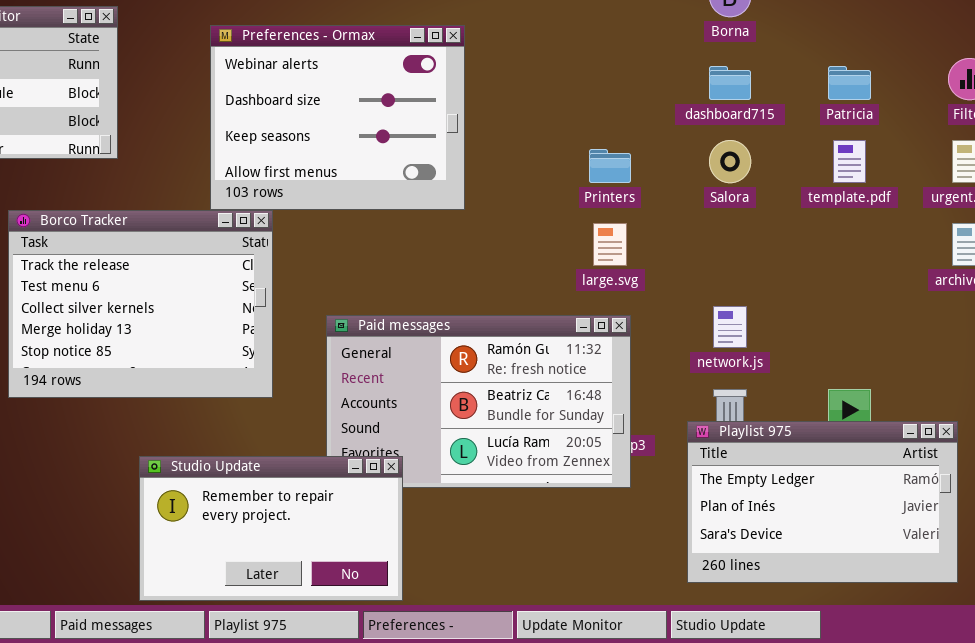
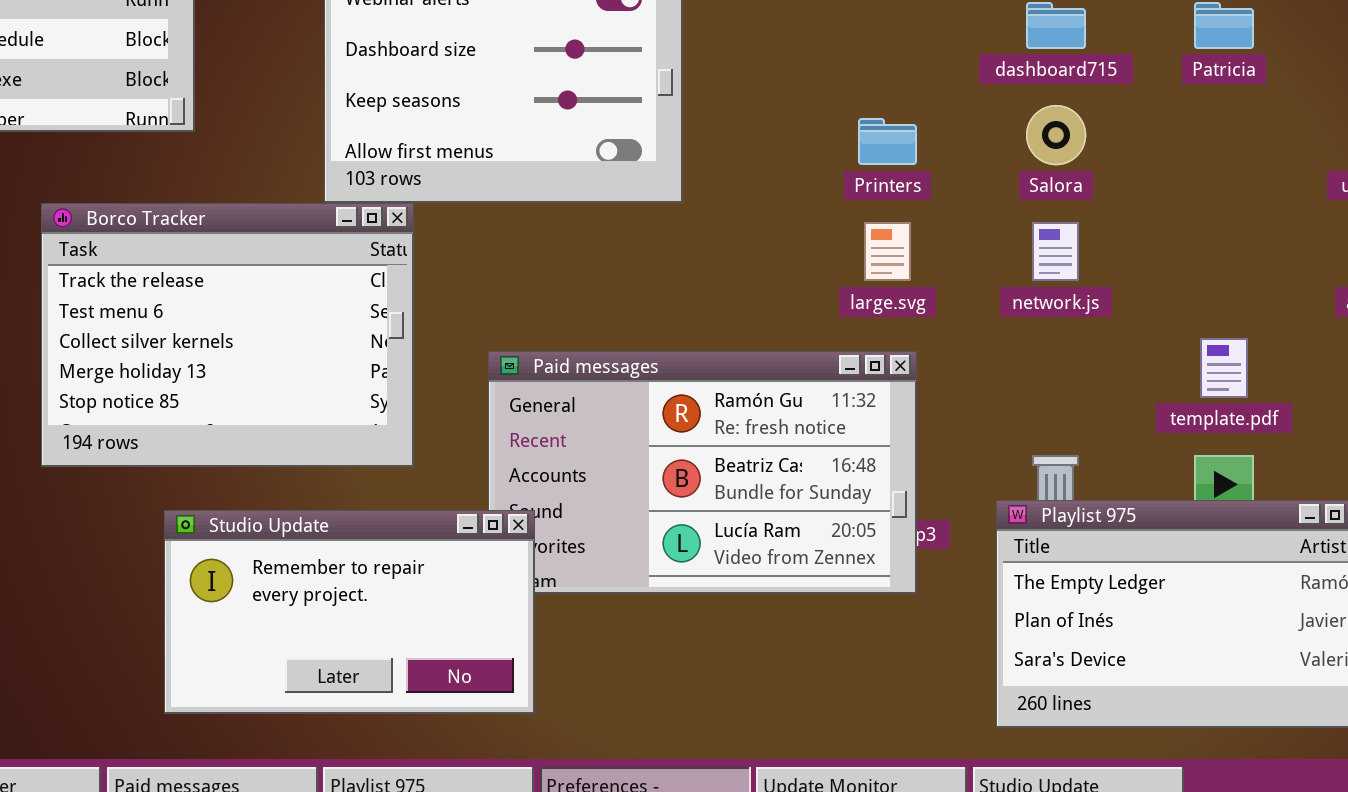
template.pdf: [833,140,866,183] -> [1200,338,1248,398], moved
network.js: [713,306,747,348] -> [1032,222,1079,281], moved
Studio Update: [139,456,403,601] -> [164,510,535,714], moved

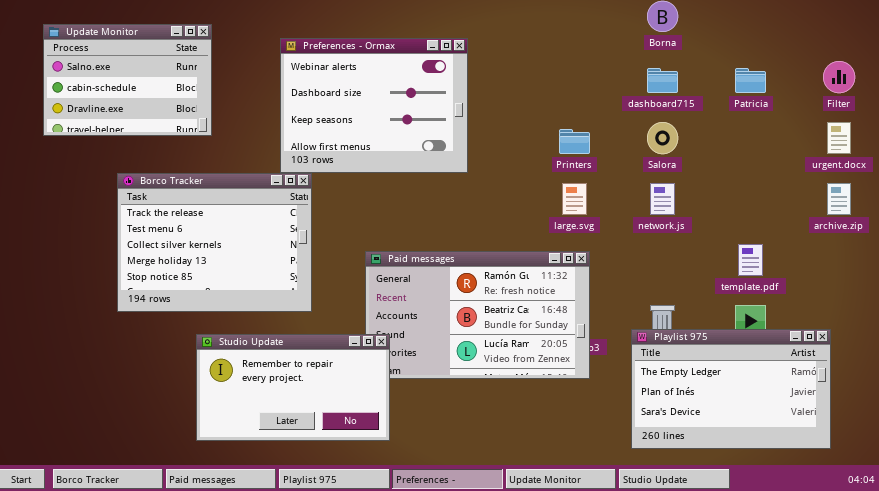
Borco Tracker: [41,203,414,467] -> [117,173,312,312], moved

